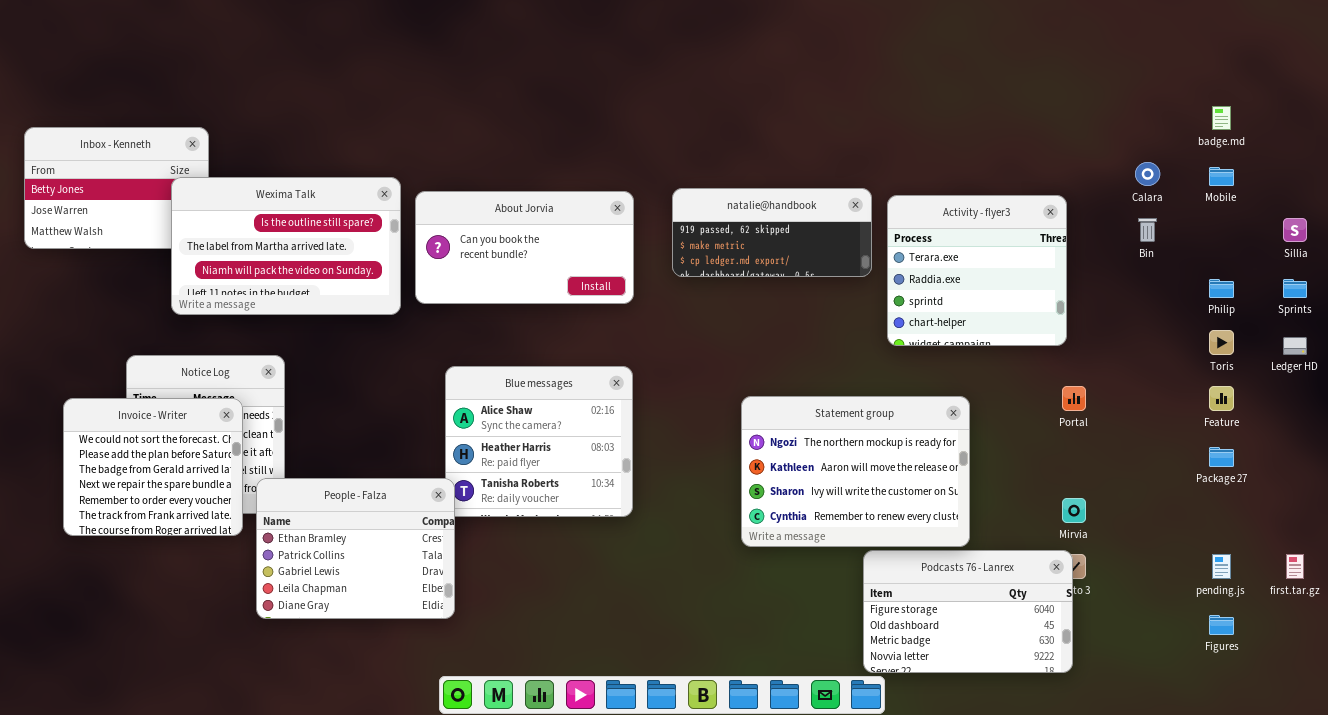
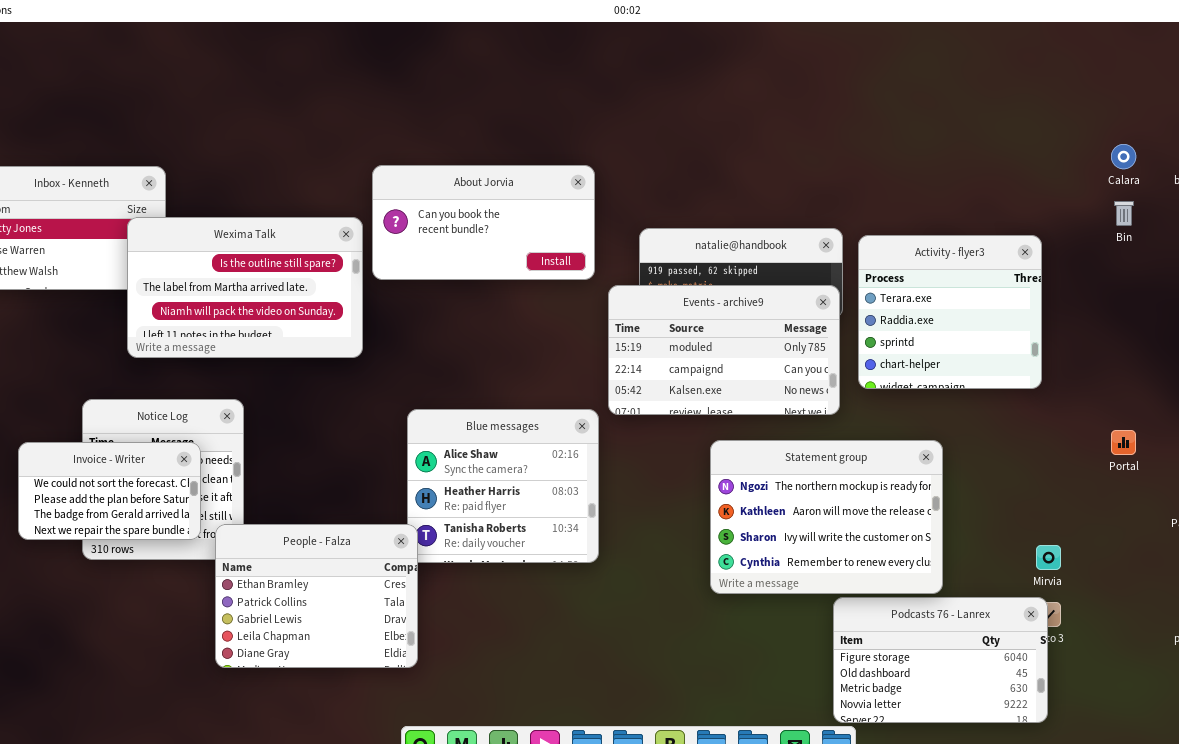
Calara: [1135,162,1160,186] -> [1111,144,1136,169], moved
About Jorvia: [415,191,634,304] -> [372,165,595,280], moved
Bin: [1138,218,1157,242] -> [1114,201,1134,226], moved
Events - archive9: none -> [608,285,840,415], opened
Portal: [1062,386,1086,411] -> [1111,430,1136,455], moved
Invoice - Writer: [63,398,243,536] -> [18,442,201,540], resized

